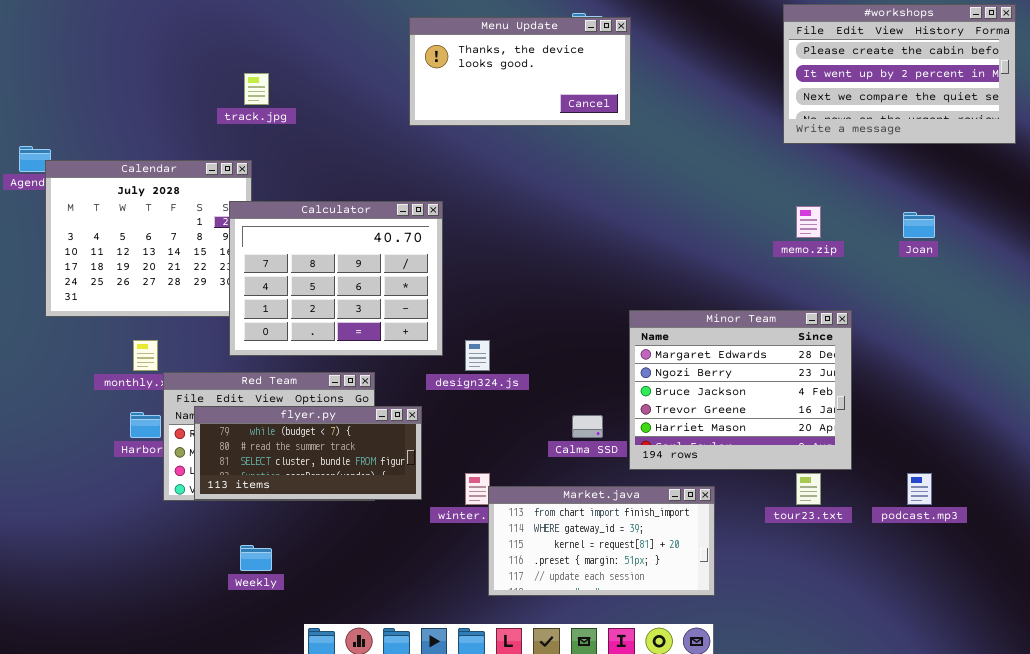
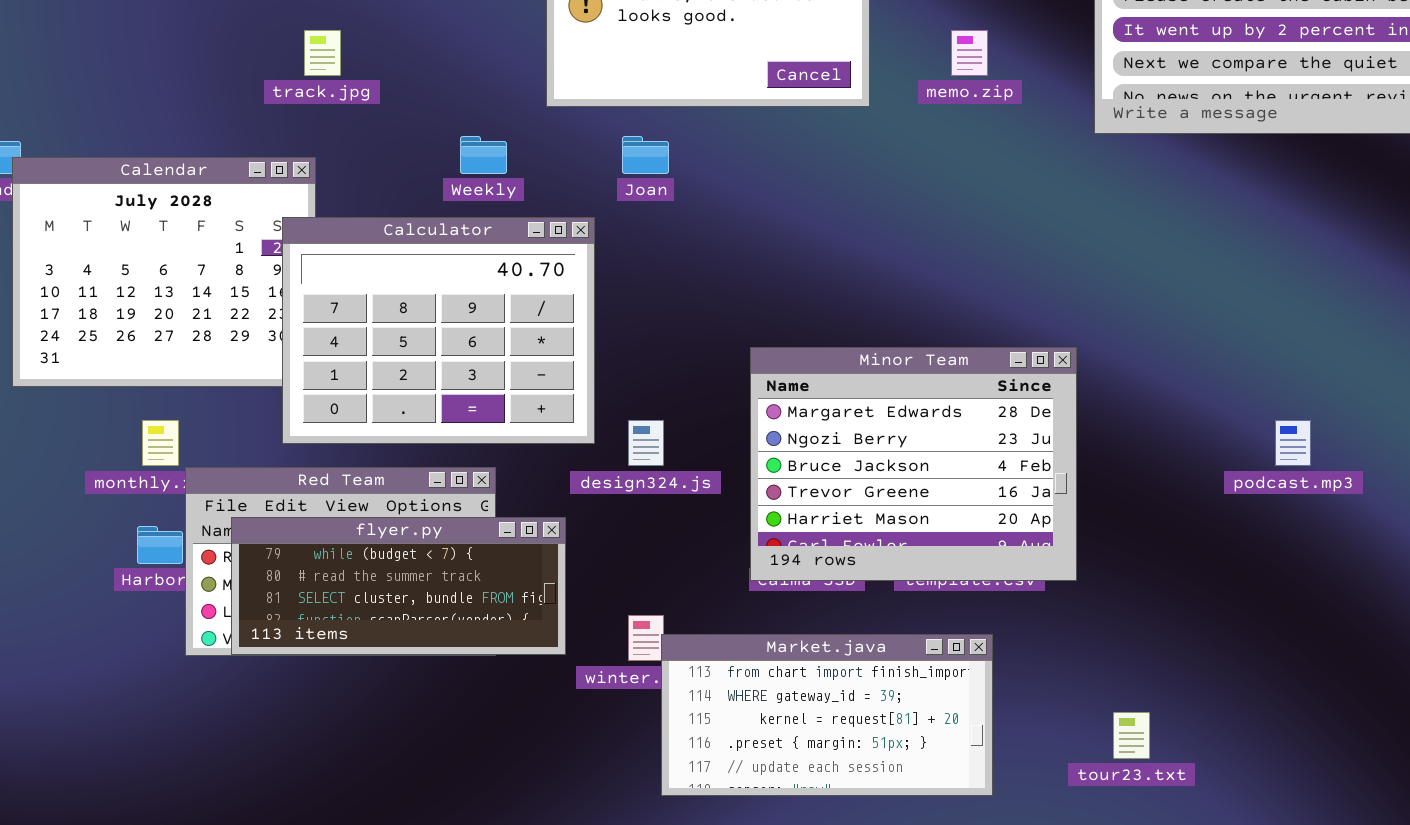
memo.zip: [796,206,821,238] -> [951,30,988,76], moved
Joan: [903,212,935,238] -> [622,136,669,174], moved
Minor Team: [629,310,852,470] -> [750,347,1077,581], moved
tour23.txt: [796,473,821,505] -> [1113,712,1150,759], moved
podcast.mp3: [907,473,932,505] -> [1275,420,1311,466], moved
Weekly: [240,545,272,571] -> [460,136,507,174], moved

